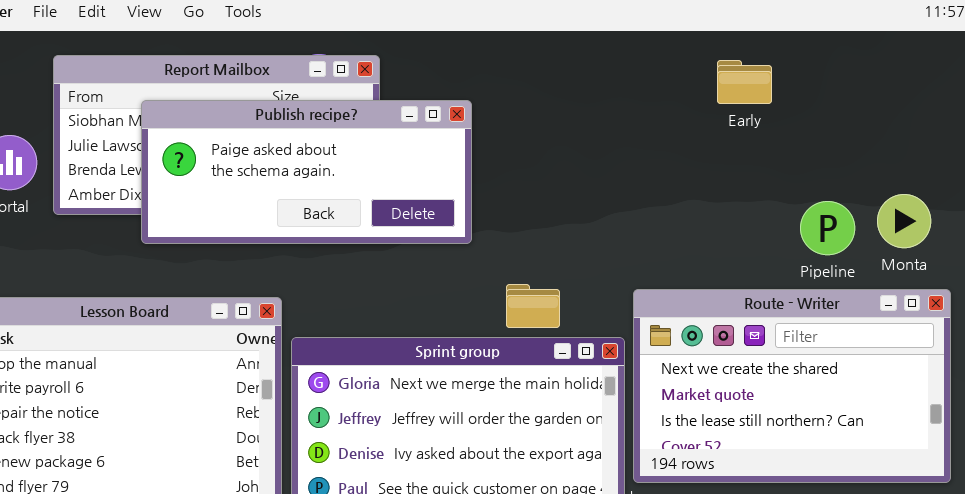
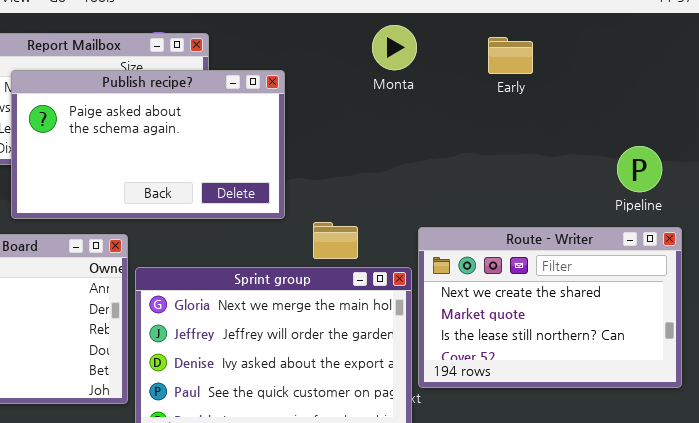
Publish recipe?: [141,100,472,244] -> [11,70,285,219], resized
Monta: [877,194,931,248] -> [372,25,417,70], moved
Pipeline: [800,201,855,255] -> [617,146,662,192], moved

